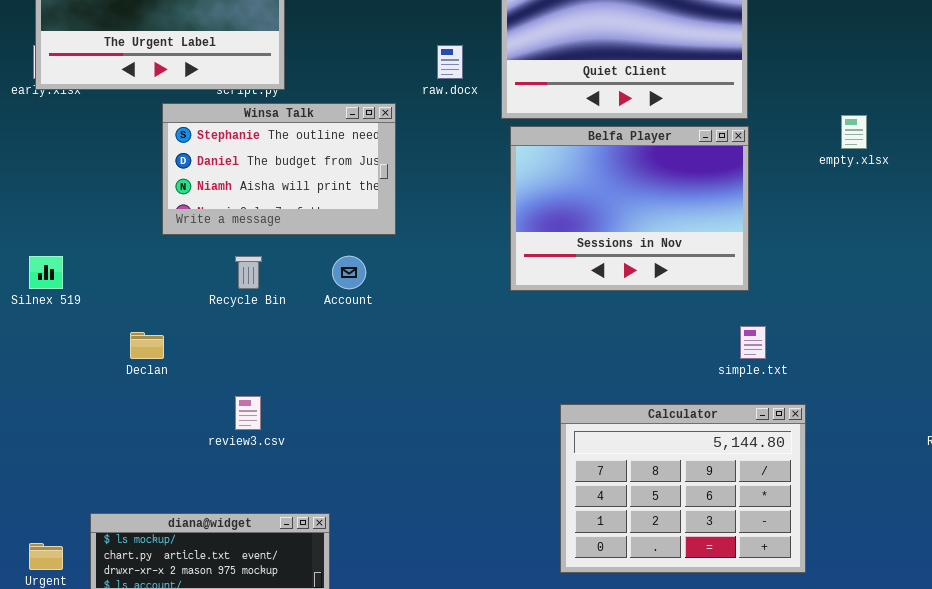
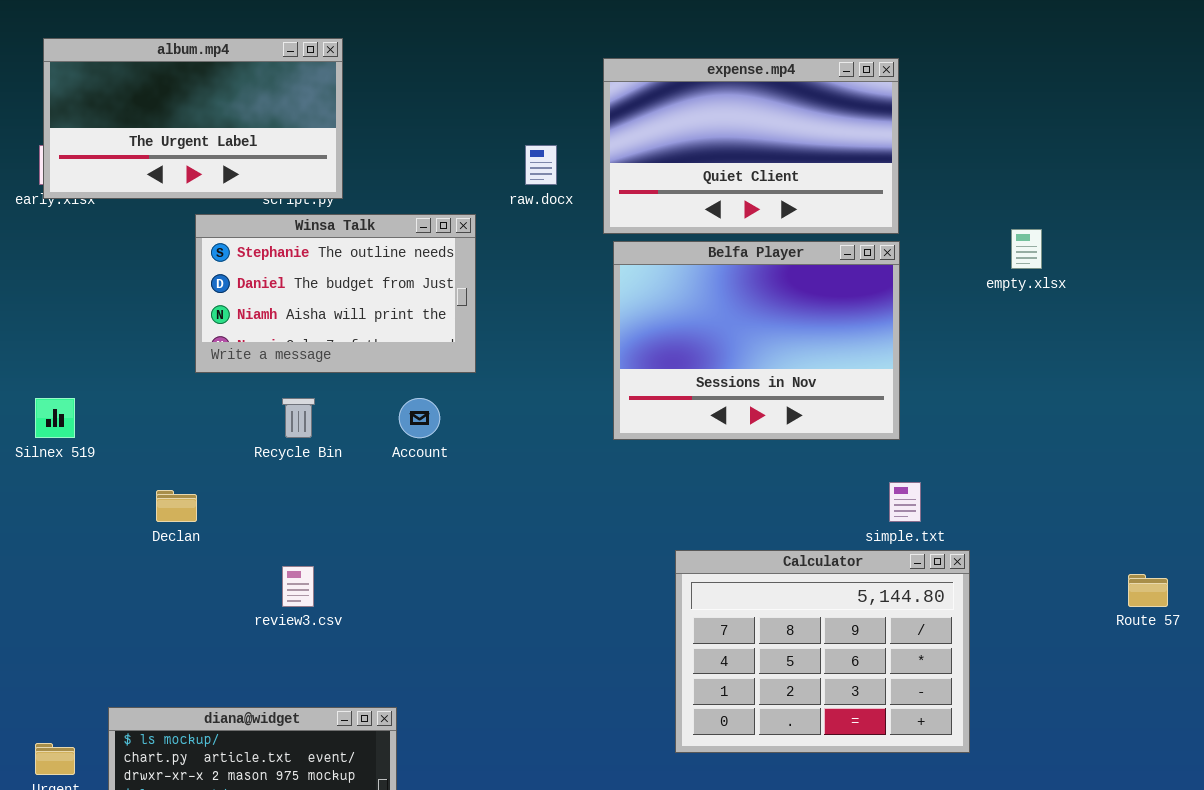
Calculator: [560,404,806,573] -> [675,550,970,753], moved

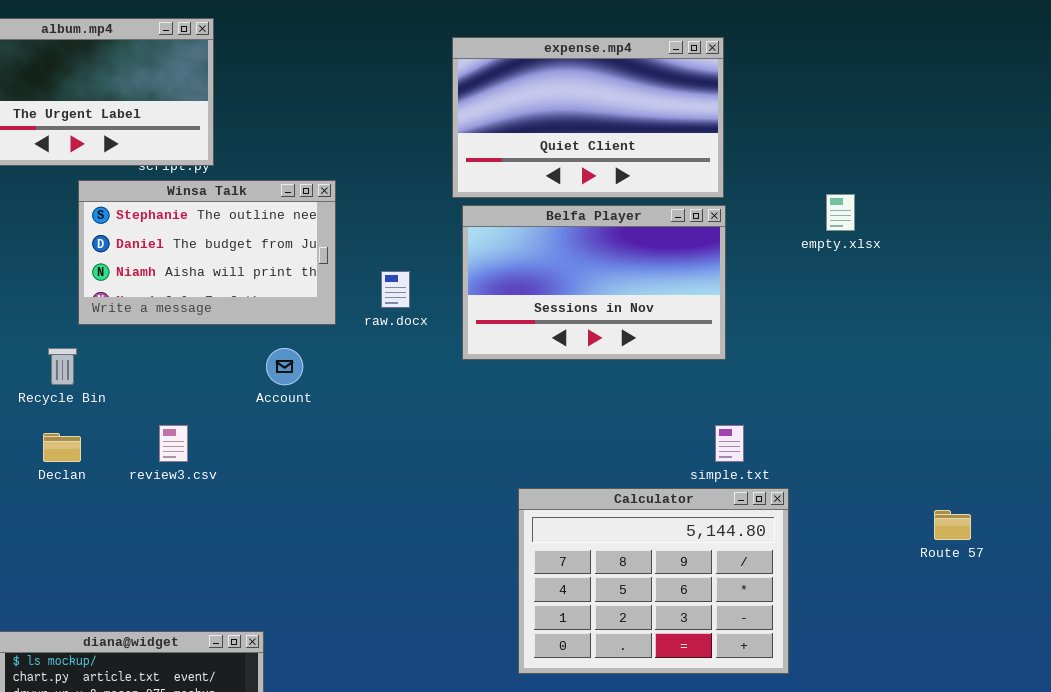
raw.docx: [525,145,557,185] -> [381,271,410,308], moved
Belfa Player: [613,241,900,440] -> [462,205,726,360], resized
Recycle Bin: [282,398,315,438] -> [48,348,77,385], moved
review3.csv: [282,566,314,607] -> [159,425,188,462], moved

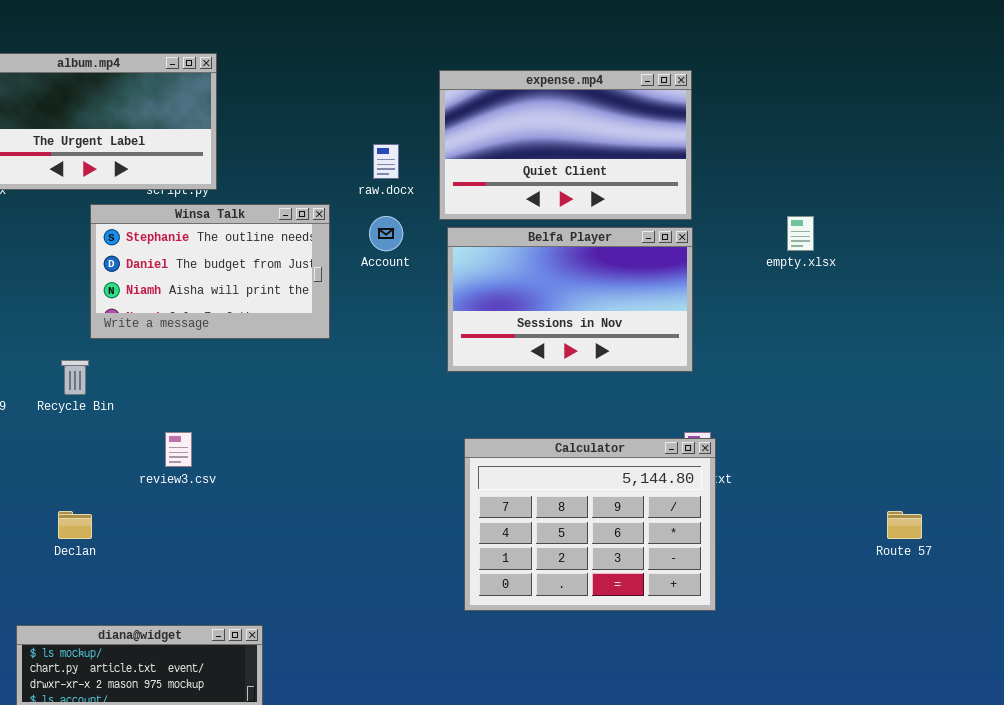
raw.docx: [381,271,410,308] -> [373,144,399,179], moved
Account: [266,348,303,385] -> [369,216,403,251], moved
Declan: [43,433,81,462] -> [58,511,92,539], moved
Calculator: [518,488,789,674] -> [464,438,716,611], moved

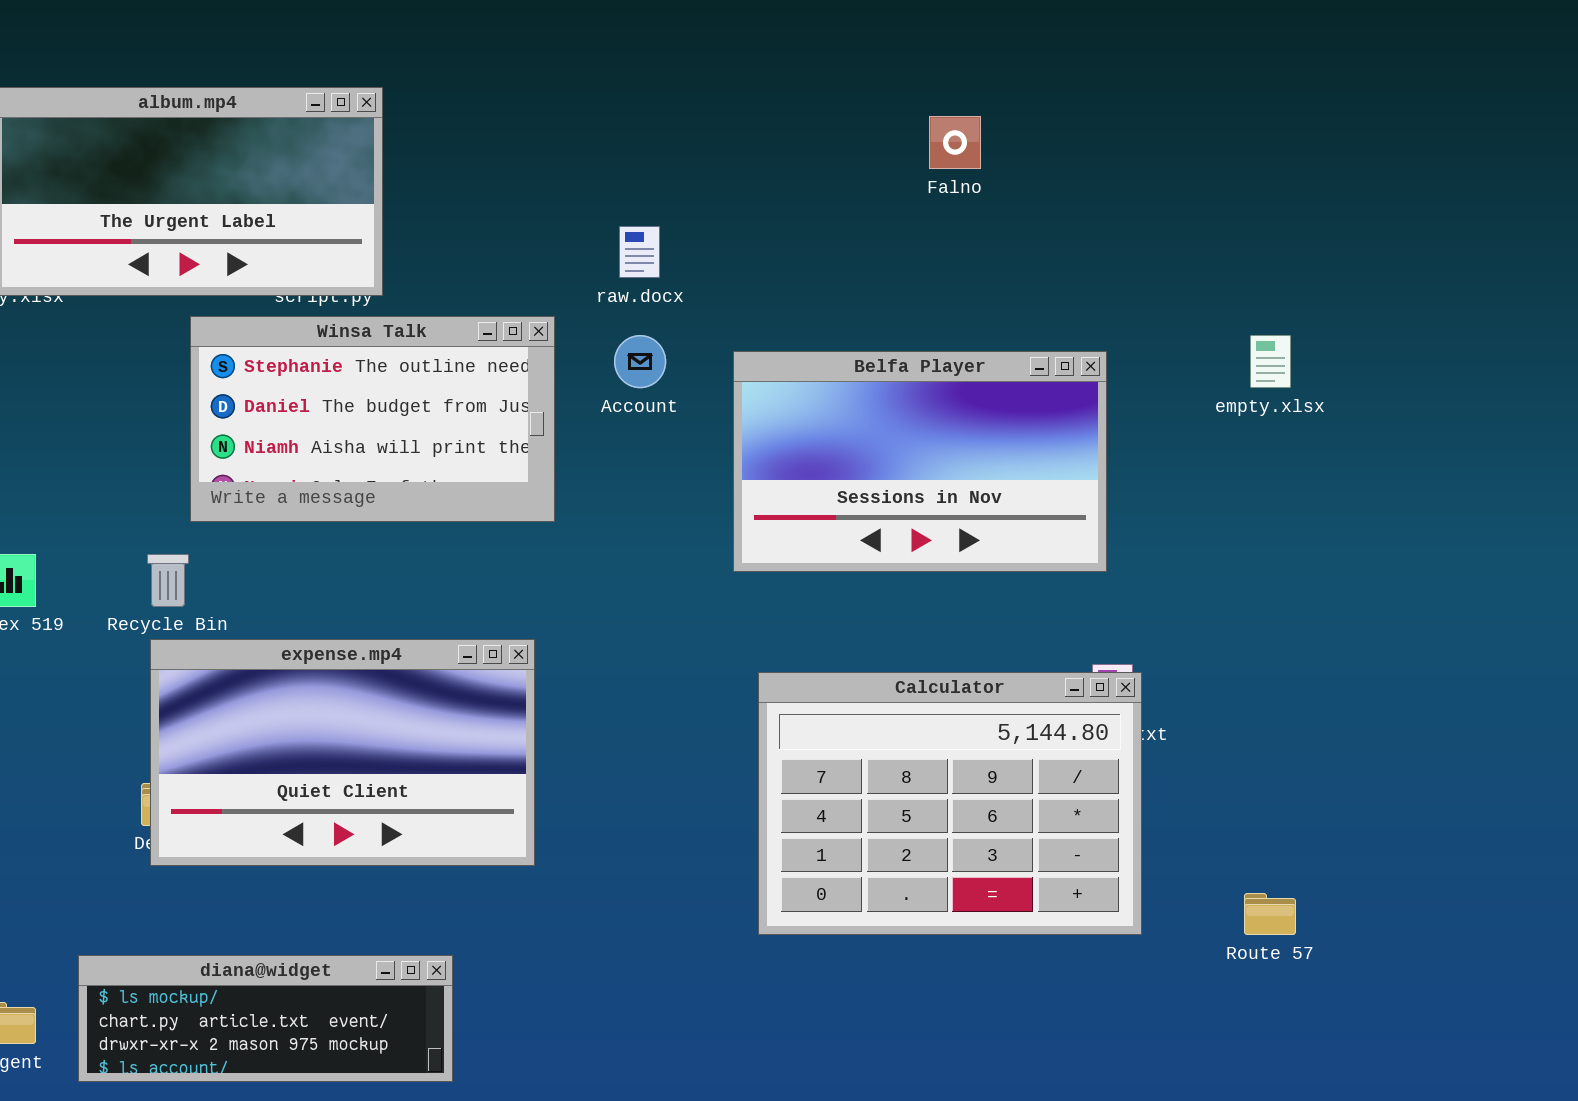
expense.mp4: [439,70,692,220] -> [150,639,535,866], moved
Route 57: [887,511,922,539] -> [1244,893,1296,935], moved

